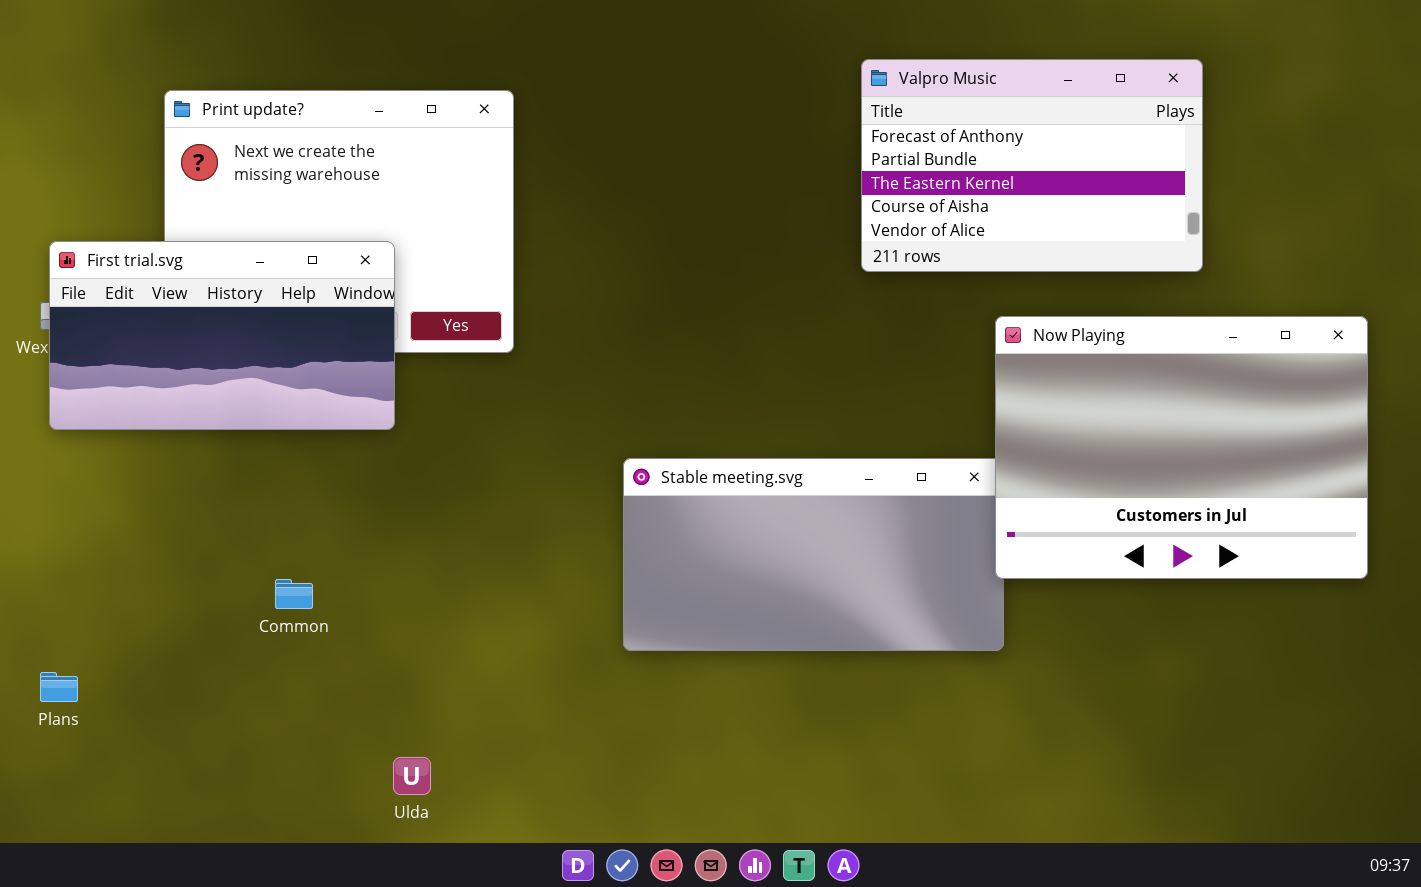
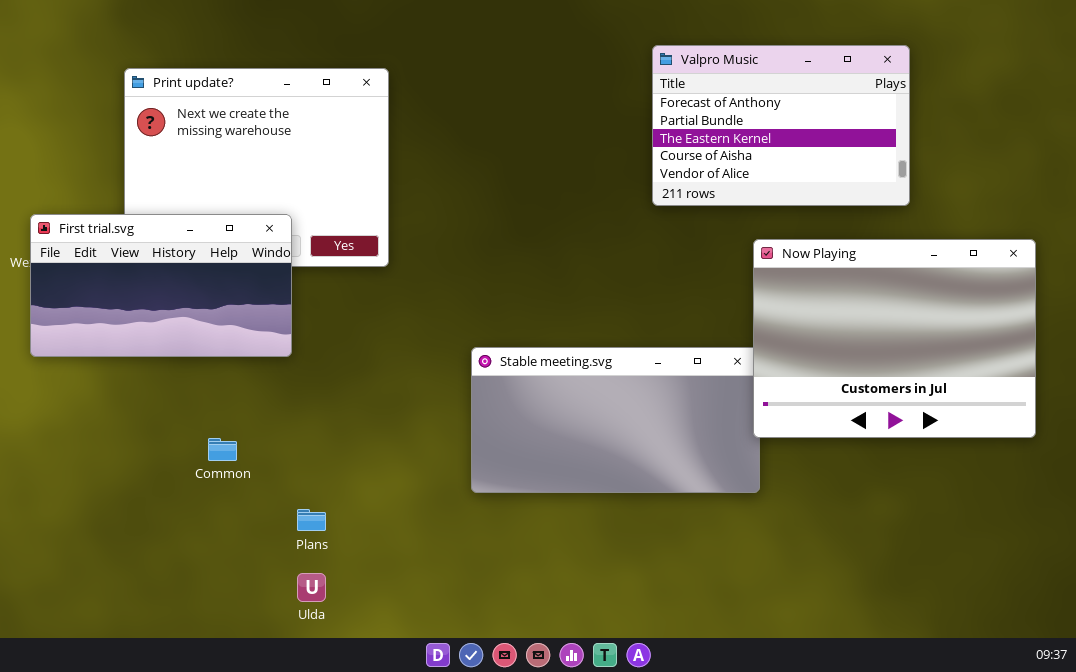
First trial.svg: [49,241,395,430] -> [30,214,292,357], moved
Plans: [40,672,78,702] -> [297,509,326,531], moved

